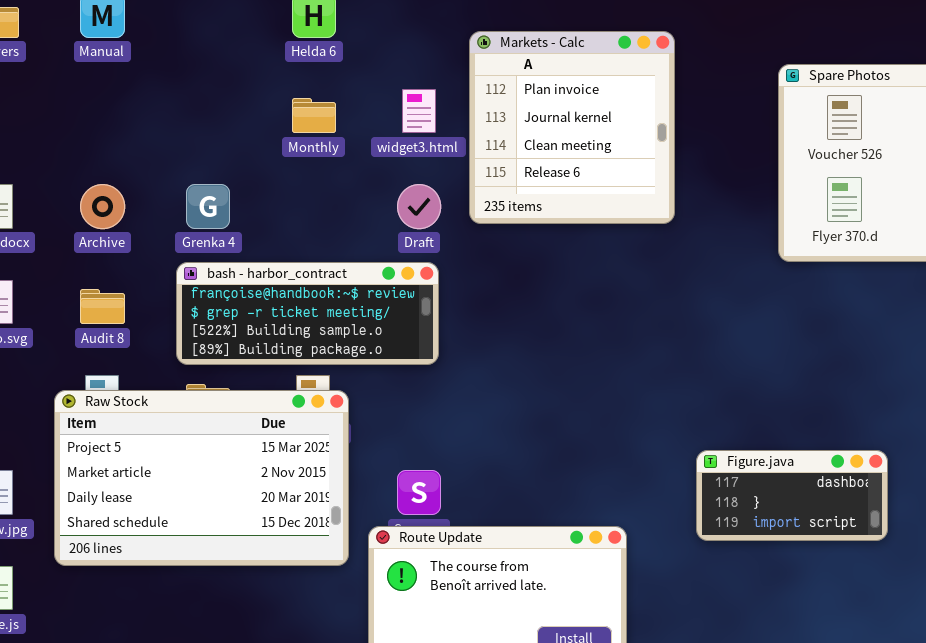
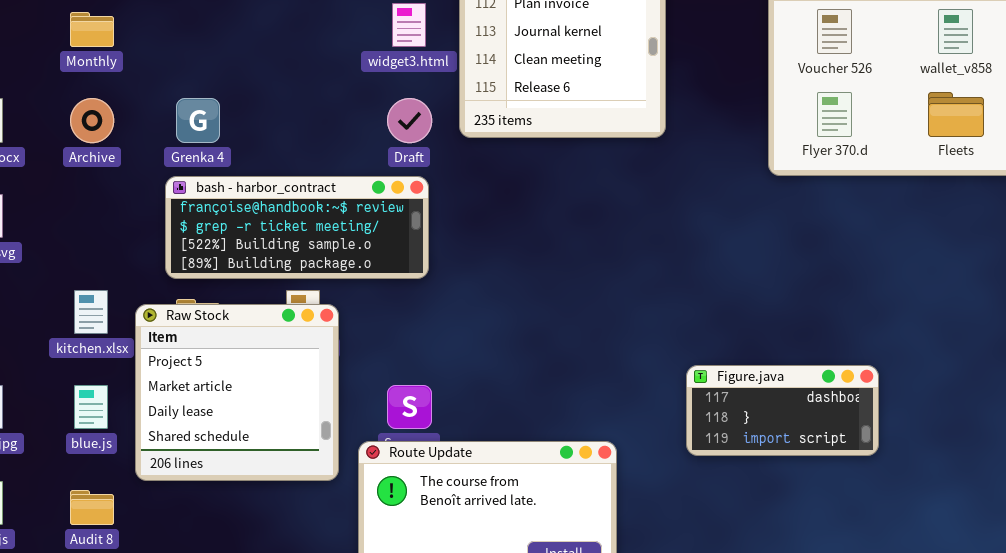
Monthly: [292,98,336,133] -> [70,12,114,47], moved
Audit 8: [80,289,125,324] -> [70,490,114,525], moved
Raw Stock: [54,390,349,566] -> [135,304,339,481], resized

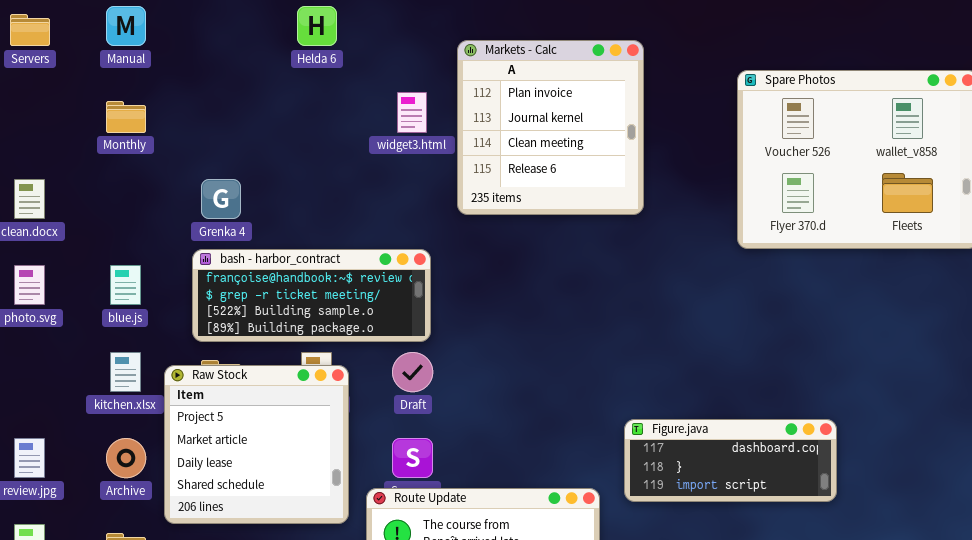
Archive: [70,98,114,143] -> [106,438,146,478], moved
Draft: [387,98,432,143] -> [392,352,433,392], moved
Figure.java: [686,365,879,456] -> [624,419,837,502], resized
blue.js: [74,385,108,429] -> [110,265,141,305], moved

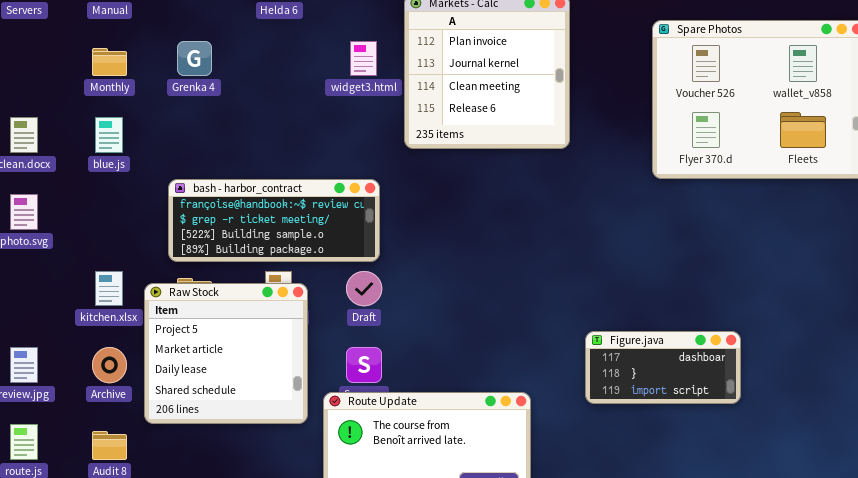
Grenka 4: [201,179,241,219] -> [177,41,212,76], moved
blue.js: [110,265,141,305] -> [95,117,123,153], moved
Figure.java: [624,419,837,502] -> [585,331,741,404], resized

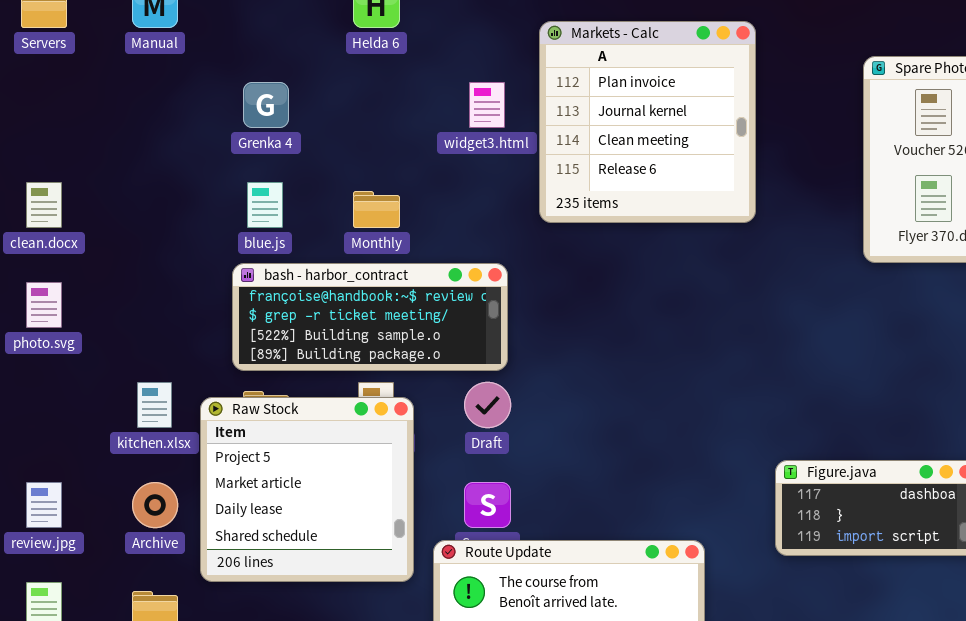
Monthly: [92,48,127,76] -> [353,191,400,228], moved
blue.js: [95,117,123,153] -> [247,182,283,228], moved

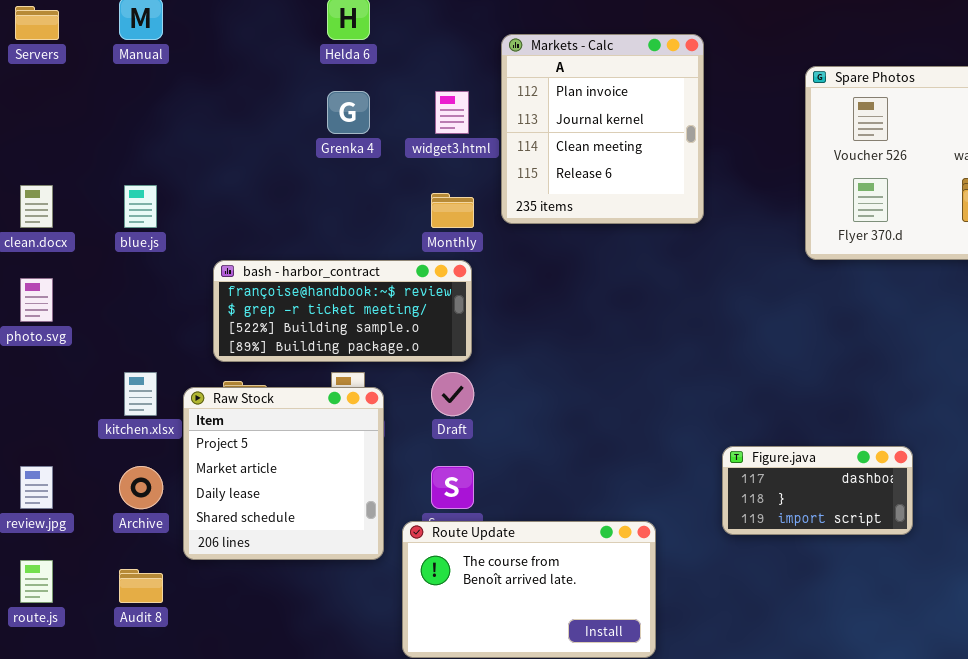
Grenka 4: [243,82,289,128] -> [327,91,370,134], moved
blue.js: [247,182,283,228] -> [124,185,157,228], moved
Monthly: [353,191,400,228] -> [431,193,474,228], moved

